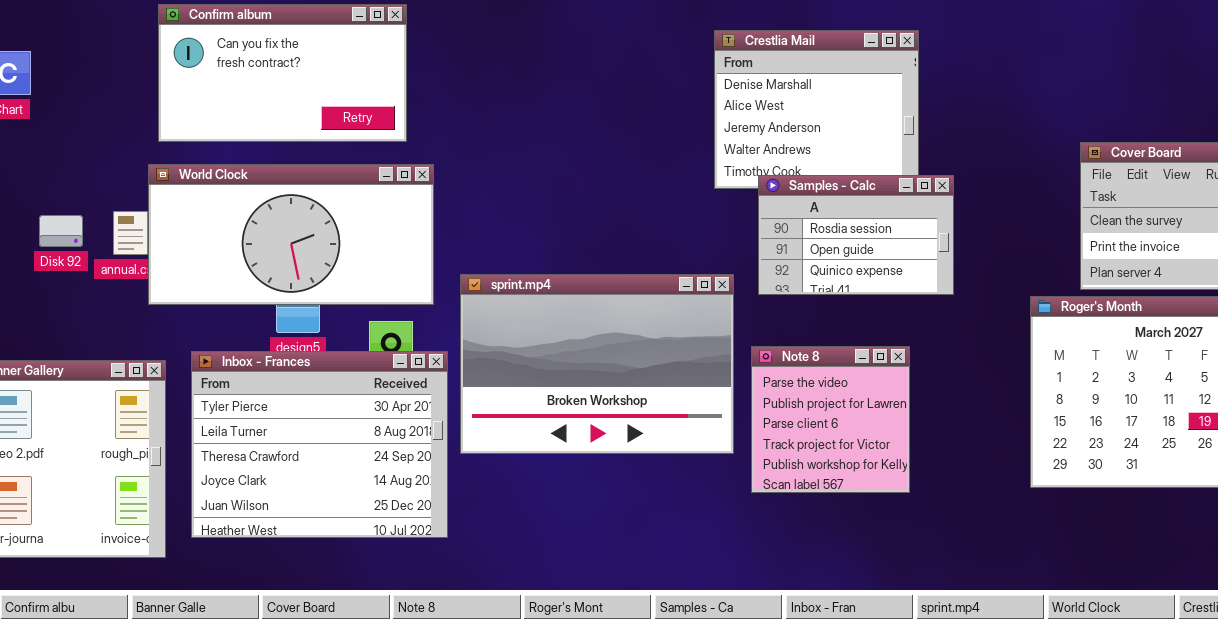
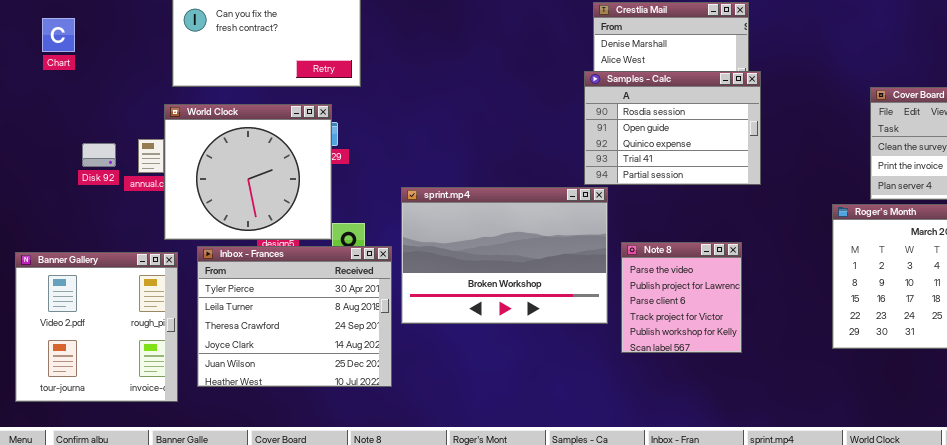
World Clock: [148,164,434,305] -> [164,104,332,240], resized
Samples - Calc: [758,175,954,295] -> [584,71,761,185], moved, resized

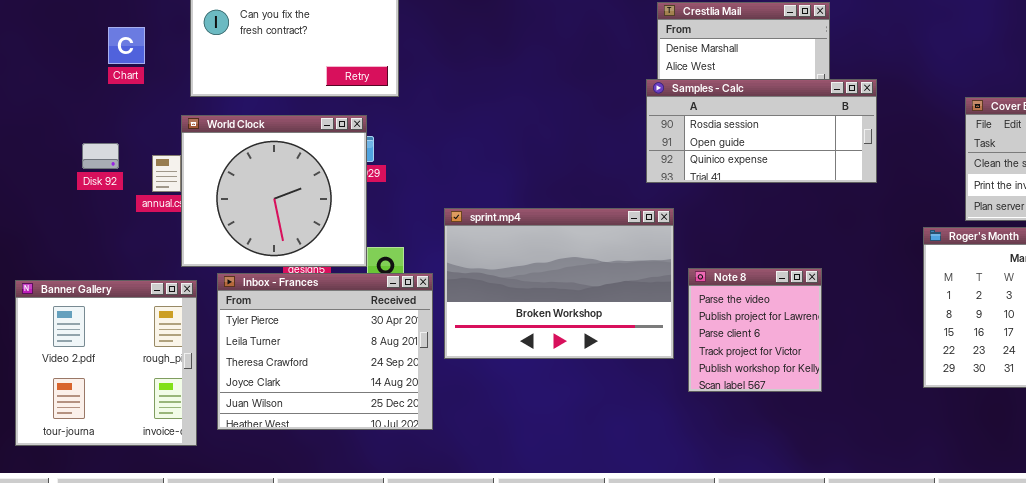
Chart: [42,18,75,52] -> [108,27,145,64], moved
Samples - Calc: [584,71,761,185] -> [646,79,877,183], resized
Disk 92: [82,143,116,167] -> [82,143,119,169], moved

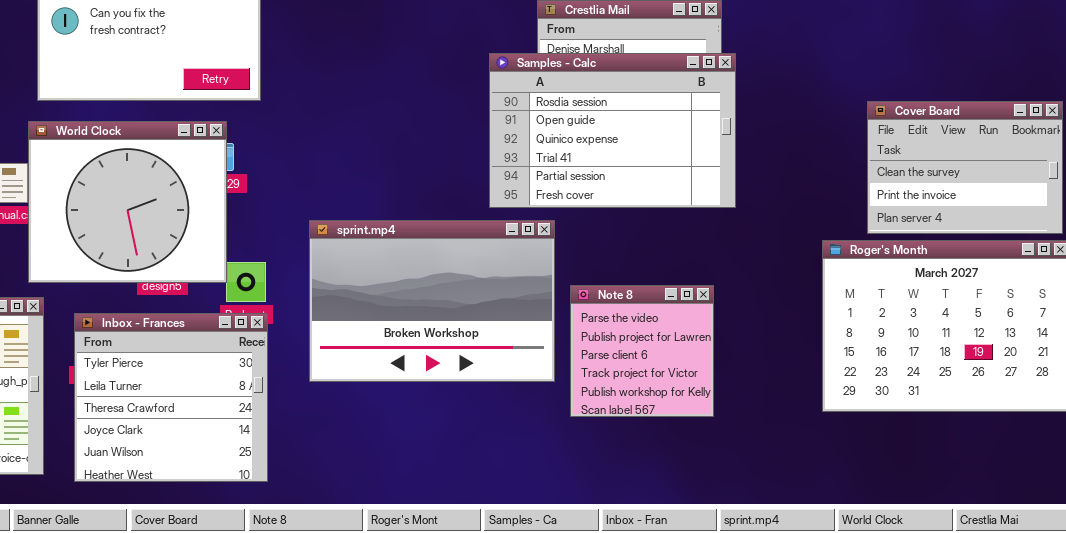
Samples - Calc: [646,79,877,183] -> [489,53,736,208], moved, resized
Inbox - Frances: [217,273,433,430] -> [74,313,268,482], moved, resized

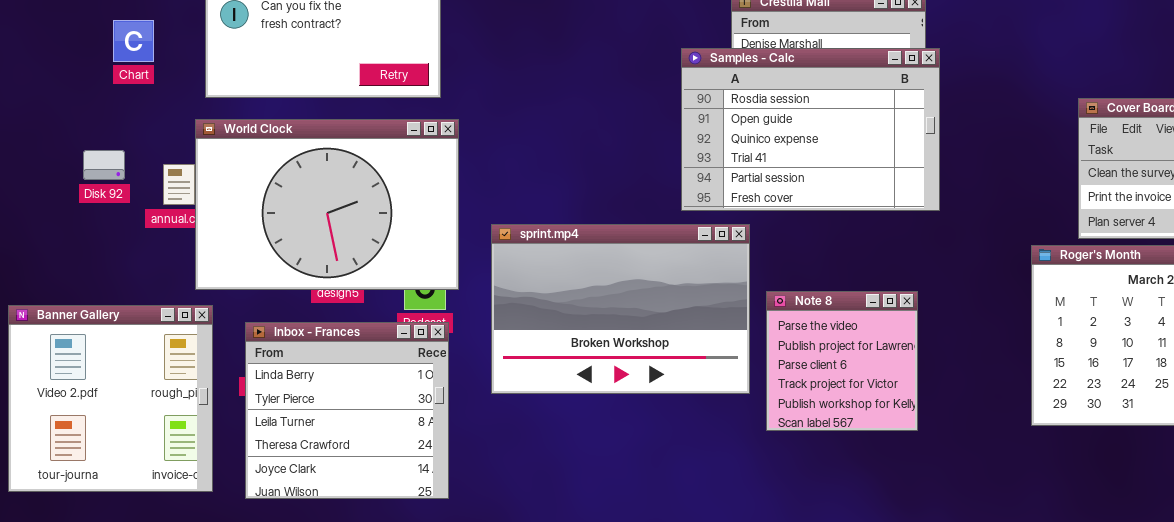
World Clock: [28,121,227,283] -> [195,119,459,290], resized
Inbox - Frances: [74,313,268,482] -> [245,322,449,499], scrolled up 1 row

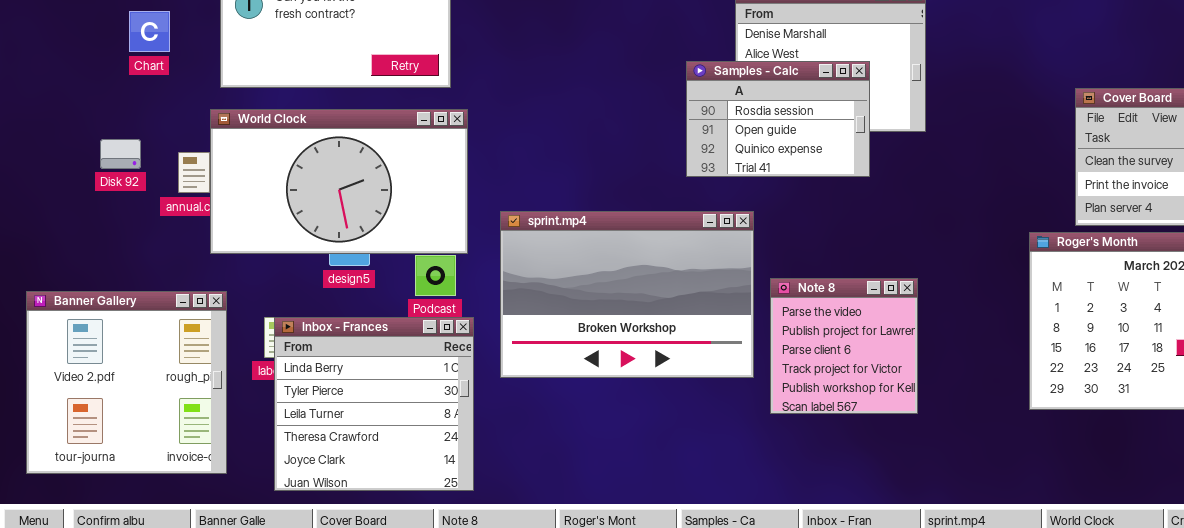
Samples - Calc: [681,48,940,211] -> [686,61,870,177], moved, resized
World Clock: [195,119,459,290] -> [210,109,468,254], resized
Inbox - Frances: [245,322,449,499] -> [274,317,474,491], moved

